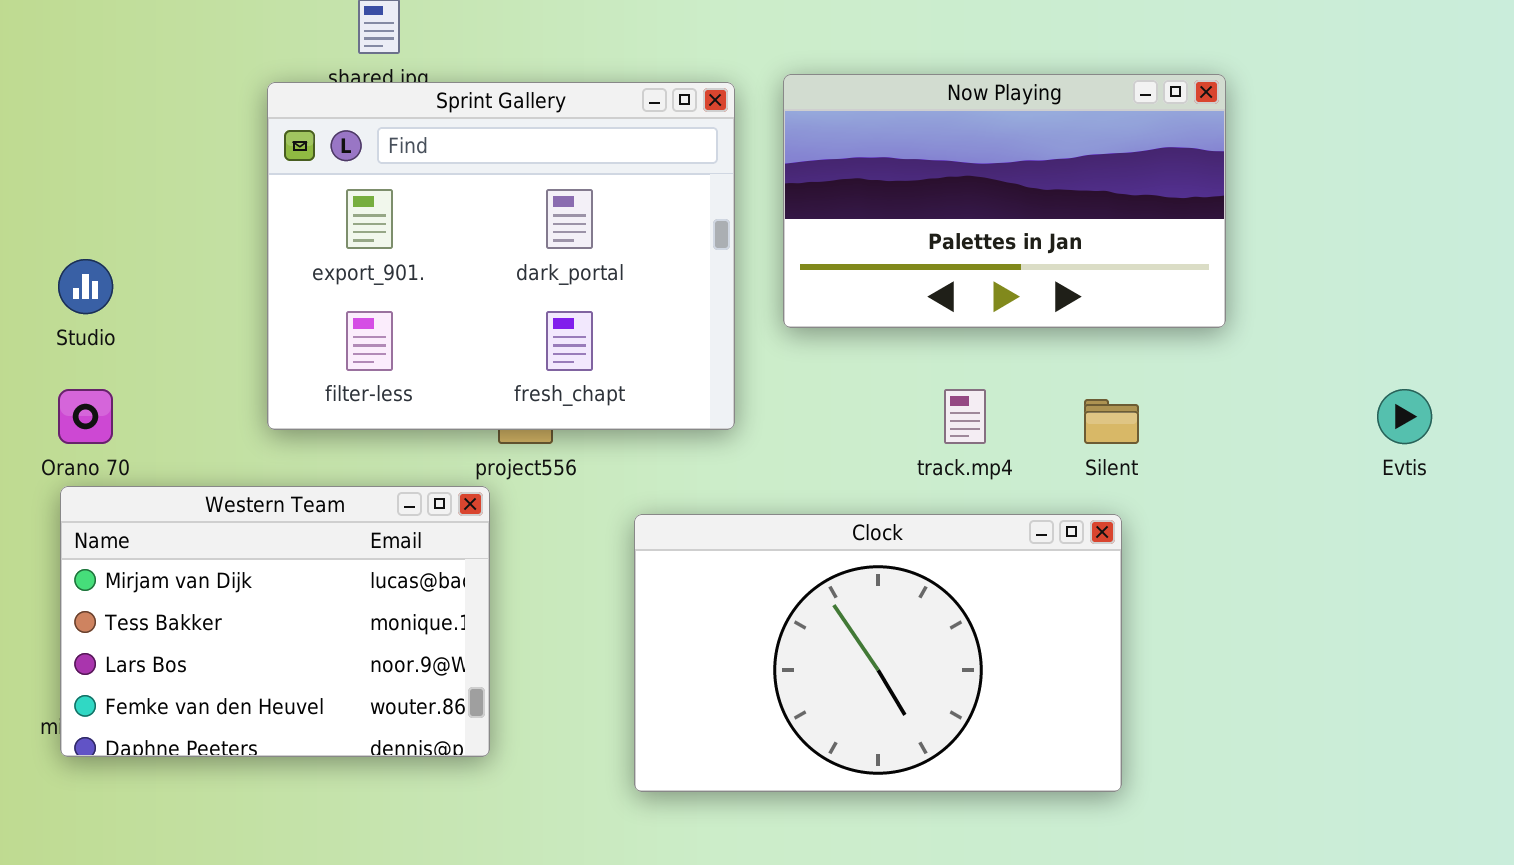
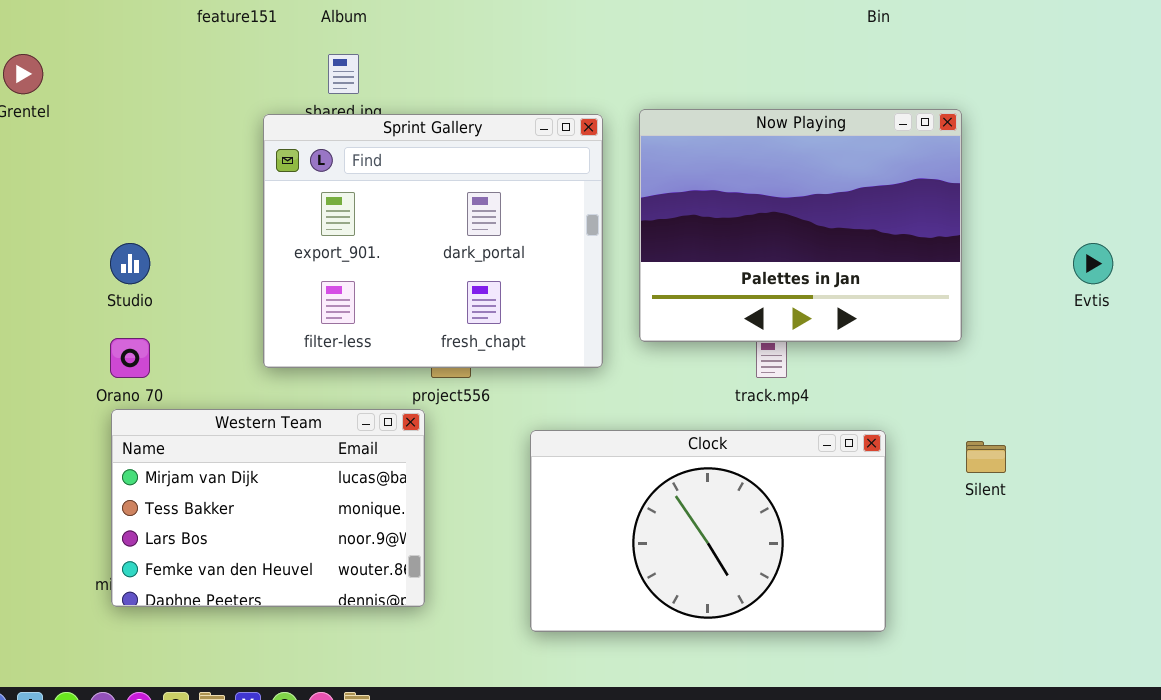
Now Playing: [783,74,1226,328] -> [639,109,962,342], resized
Evtis: [1377,389,1432,444] -> [1073,243,1113,284], moved
Silent: [1084,399,1139,444] -> [966,441,1006,473], moved

